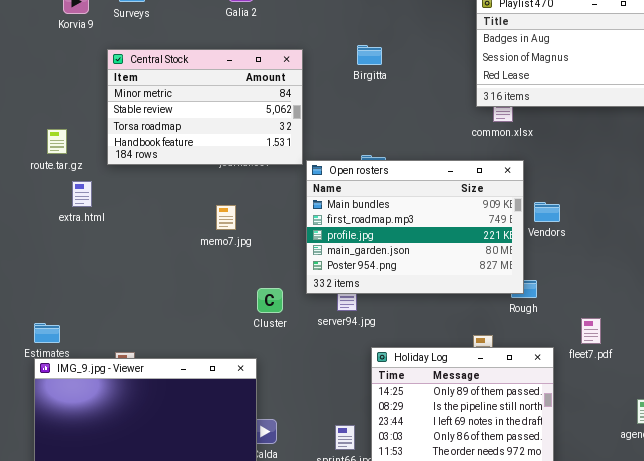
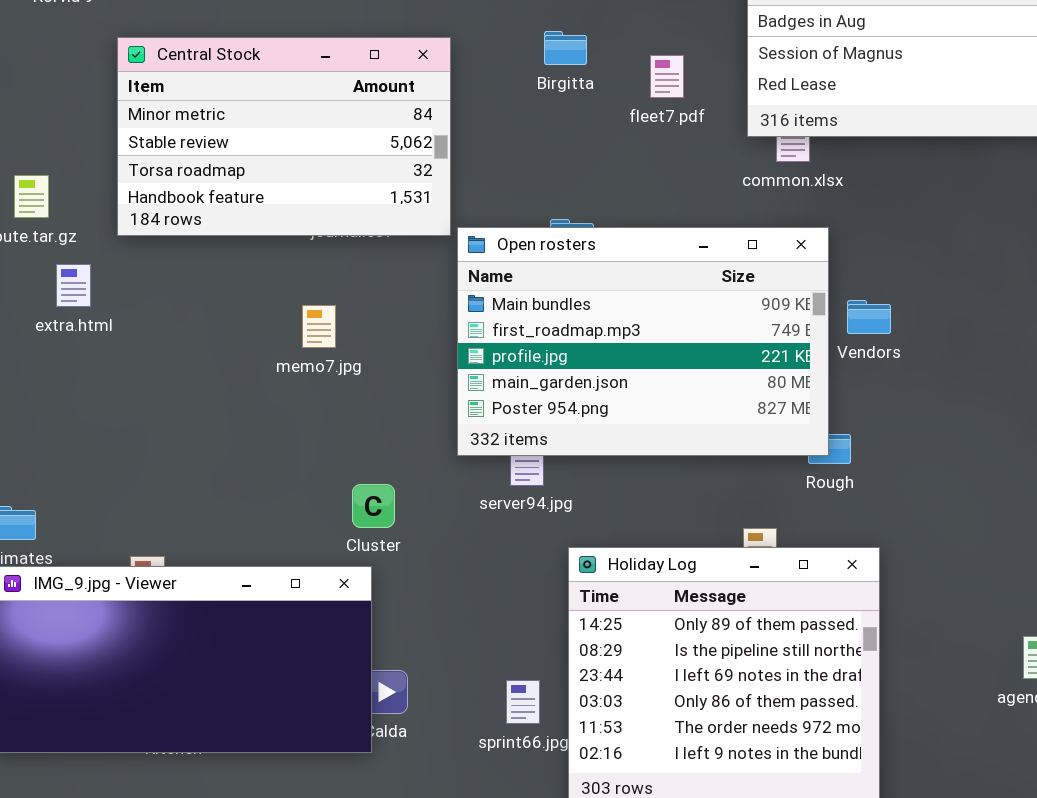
Cluster: [257,288,283,313] -> [352,484,395,528], moved
fleet7.pdf: [581,318,601,344] -> [650,55,684,98], moved

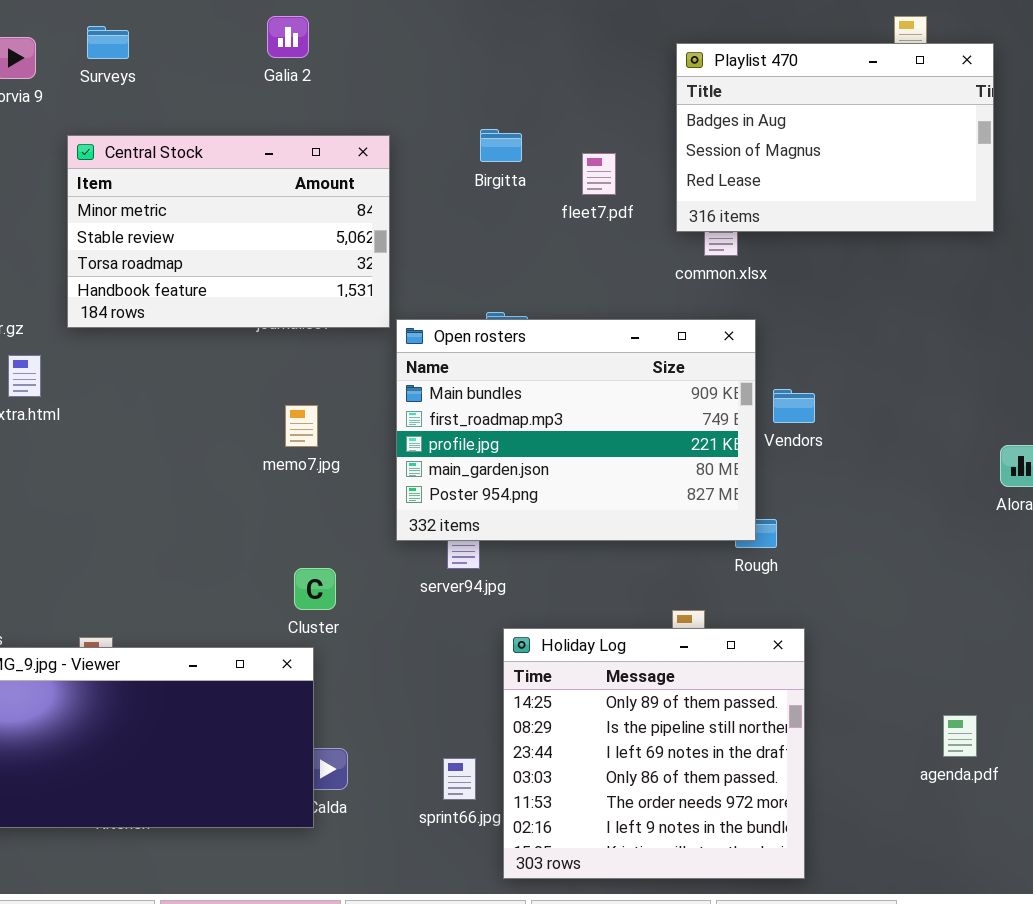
memo7.jpg: [302,305,336,348] -> [285,405,318,447], moved

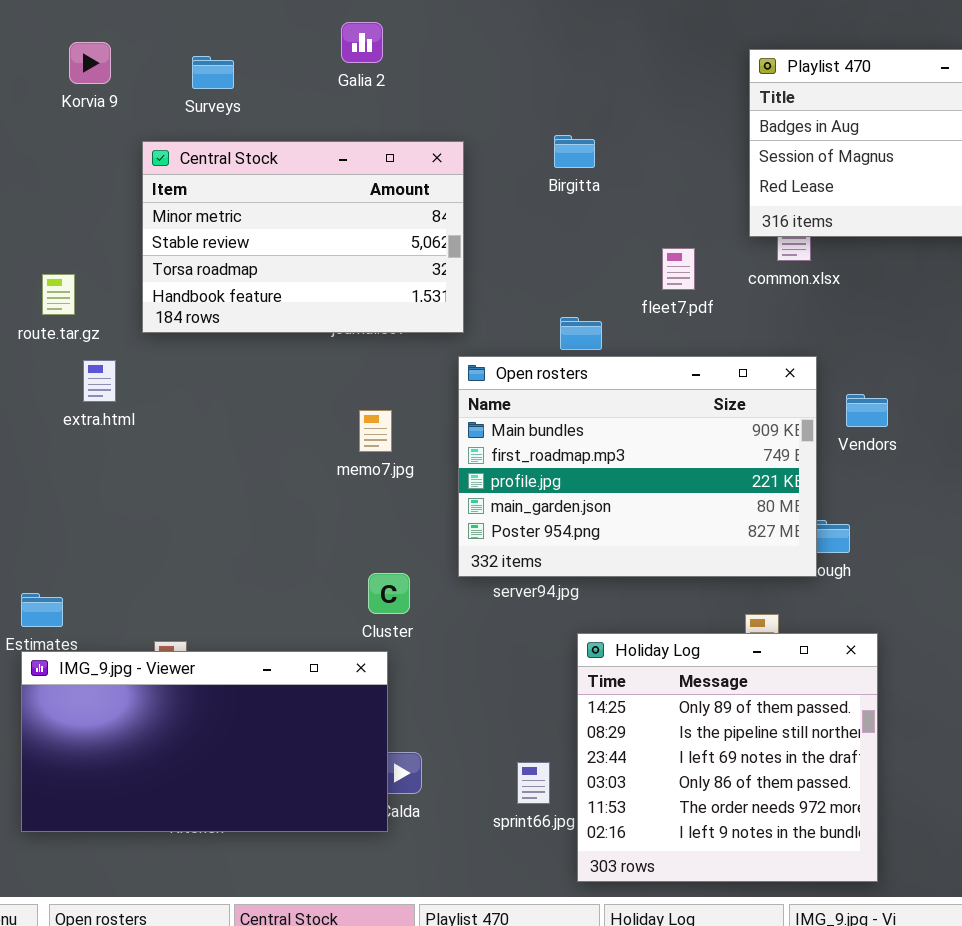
Surveys: [87,26,129,59] -> [192,56,234,89], moved
fleet7.pdf: [582,153,616,195] -> [662,248,695,290], moved
Open rosters: [396,319,756,541] -> [458,356,817,577], moved

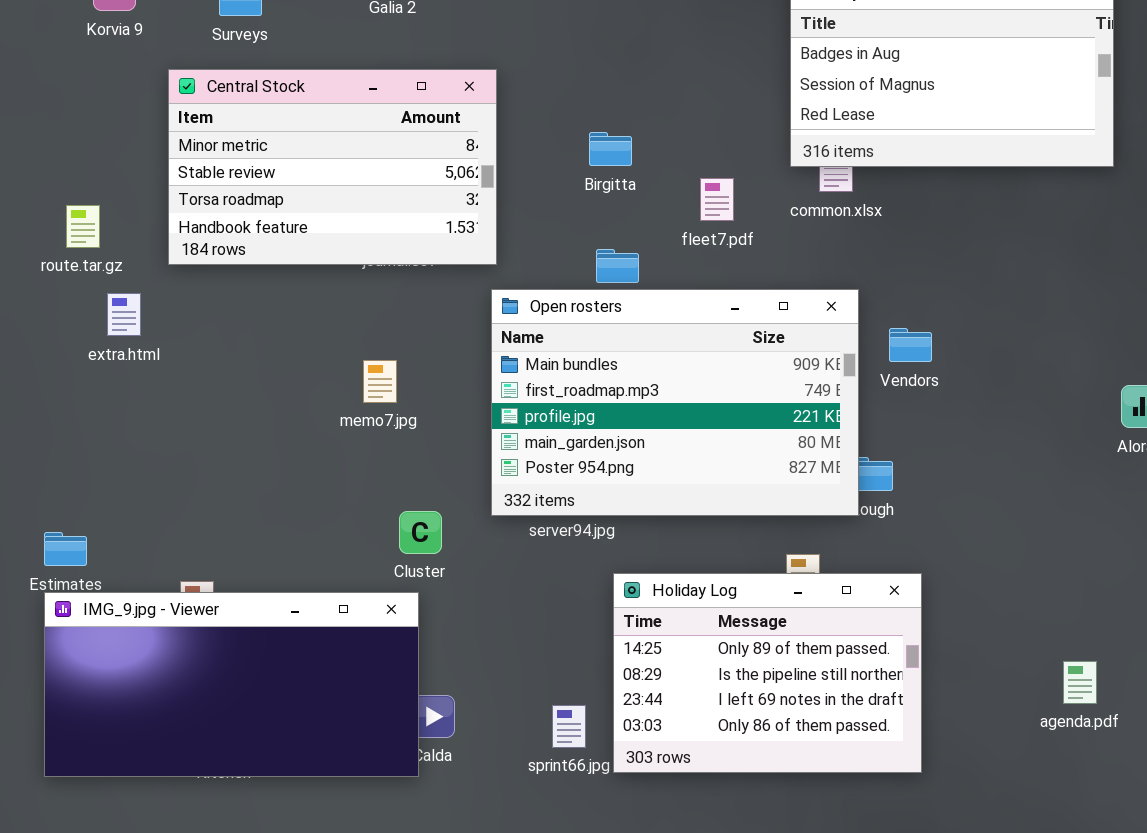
Birgitta: [554,135,595,168] -> [589,132,632,166], moved
memo7.jpg: [359,410,392,452] -> [363,360,397,403], moved
Holiday Log: [577,633,878,882] -> [613,573,922,773], resized

